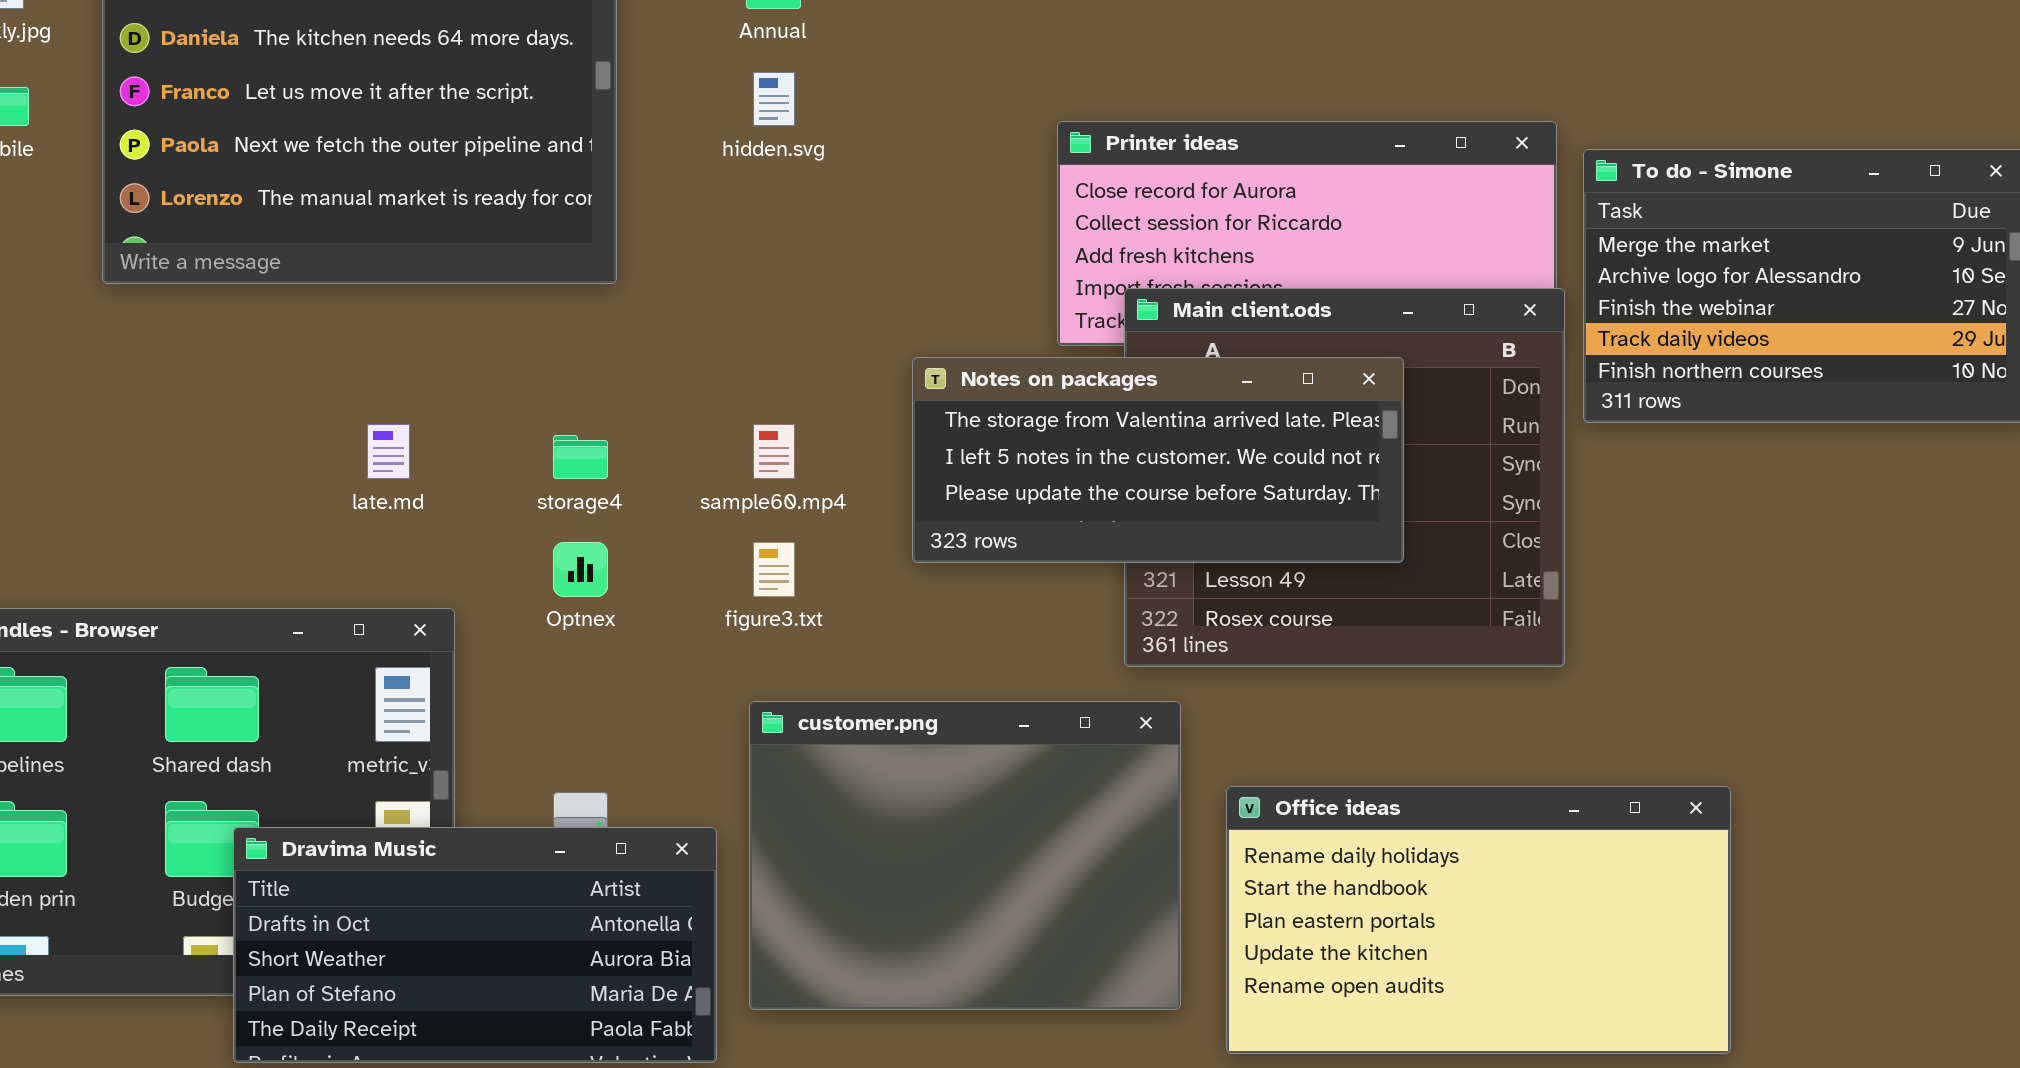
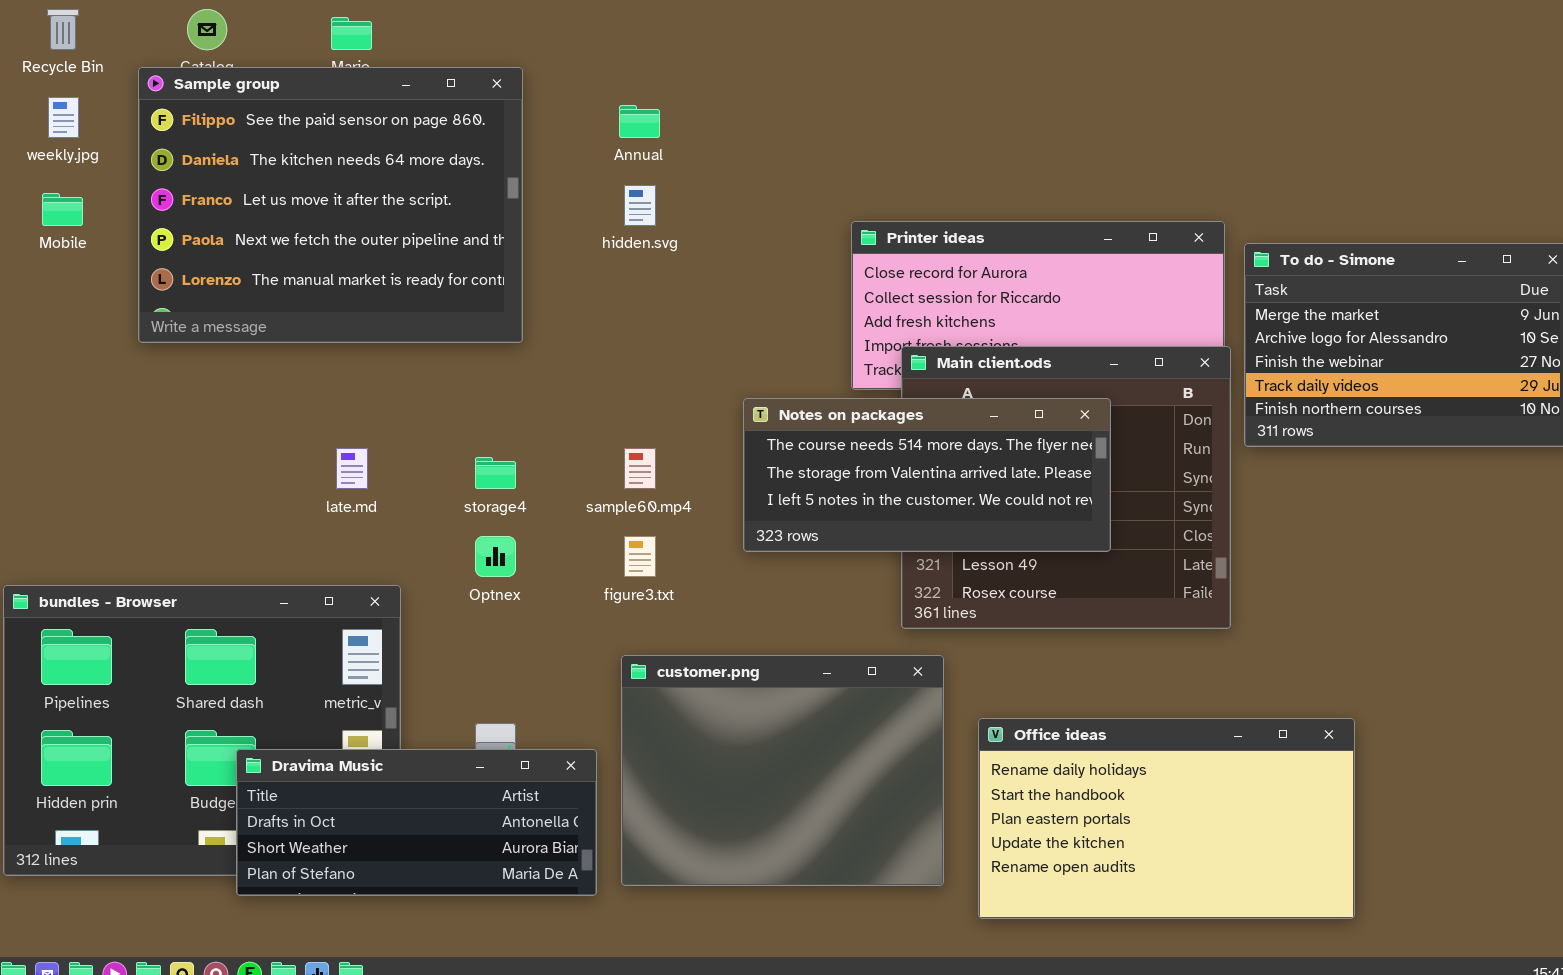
Notes on packages: [912,357,1404,563] -> [743,398,1111,552], scrolled up 1 row
Dravima Music: [233,827,717,1063] -> [236,749,597,896], resized

